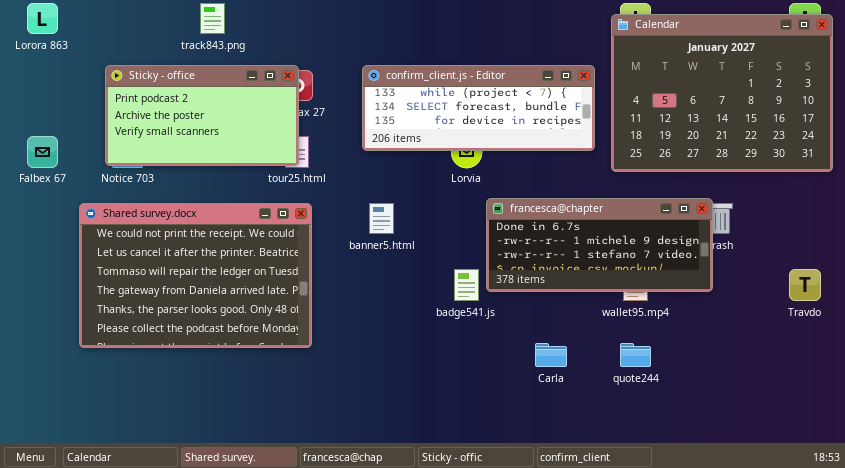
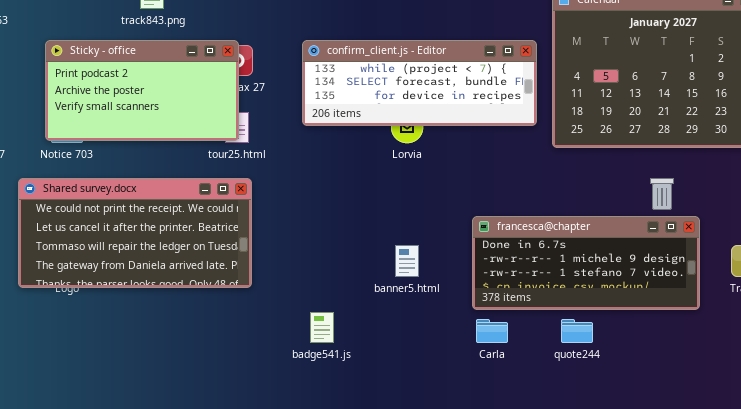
francesca@chapter: [486,198,713,292] -> [472,216,700,310], moved
Shared survey.docx: [79,203,312,348] -> [18,178,252,288], resized
banner5.html: [369,203,394,234] -> [395,245,419,277], moved
badge541.js: [454,269,479,301] -> [310,312,334,343], moved

